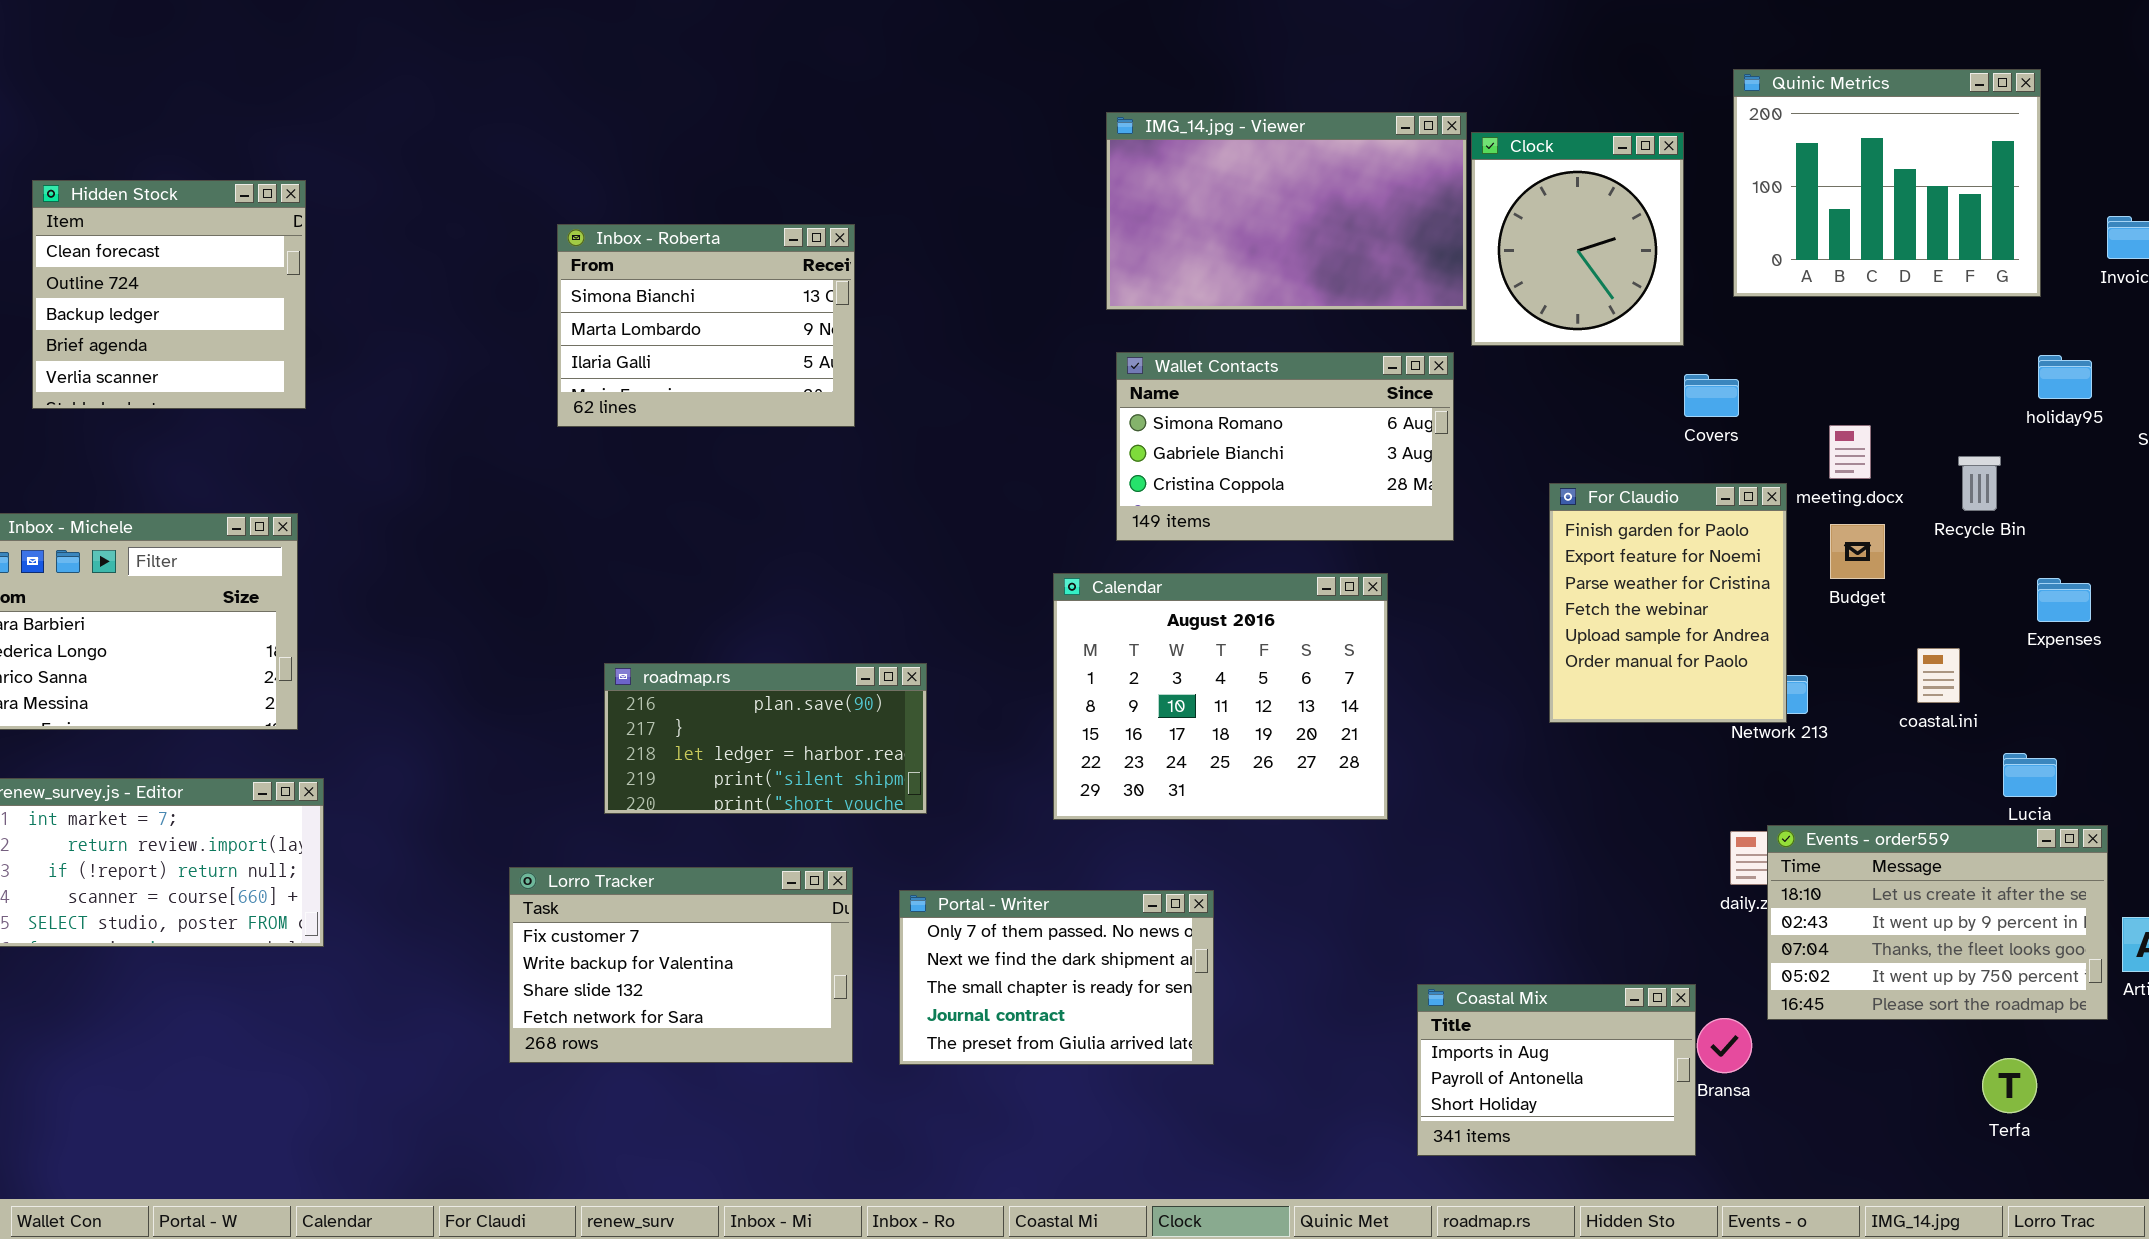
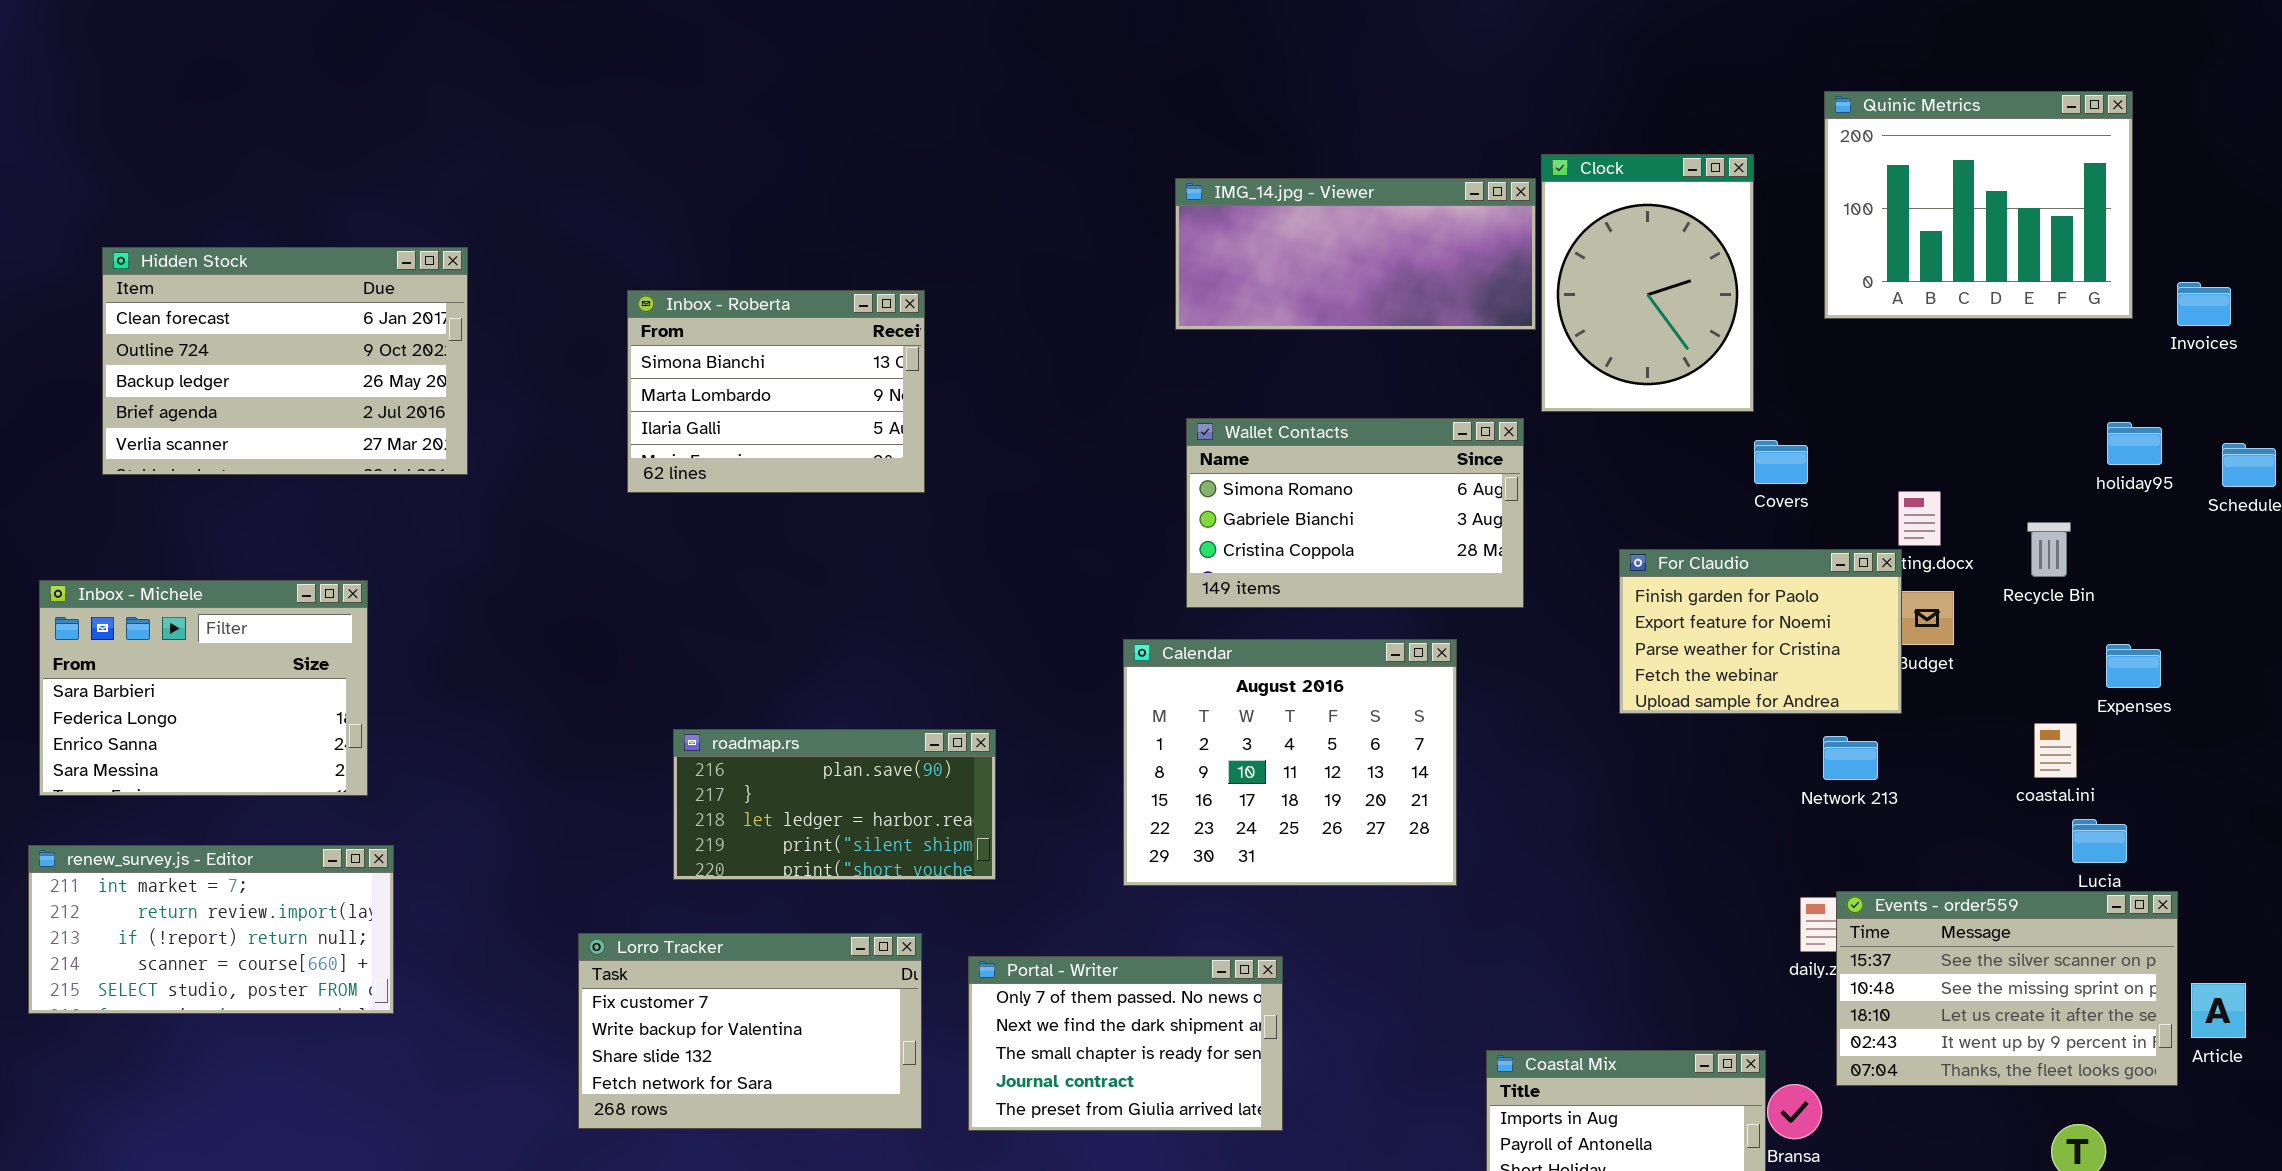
Quinic Metrics: [1733,69,2041,297] -> [1824,91,2133,319], moved
IMG_14.jpg - Viewer: [1106,112,1467,310] -> [1175,178,1536,330], resized
Clock: [1471,132,1684,346] -> [1541,154,1754,412], resized
Hidden Stock: [32,180,306,409] -> [102,247,468,475], resized
For Claudio: [1549,483,1787,723] -> [1619,549,1902,714], resized
coastal.ini: [1917,648,1960,703] -> [2034,723,2077,778], moved
Events - order559: [1767,825,2108,1020] -> [1836,891,2178,1086], scrolled up 2 rows

